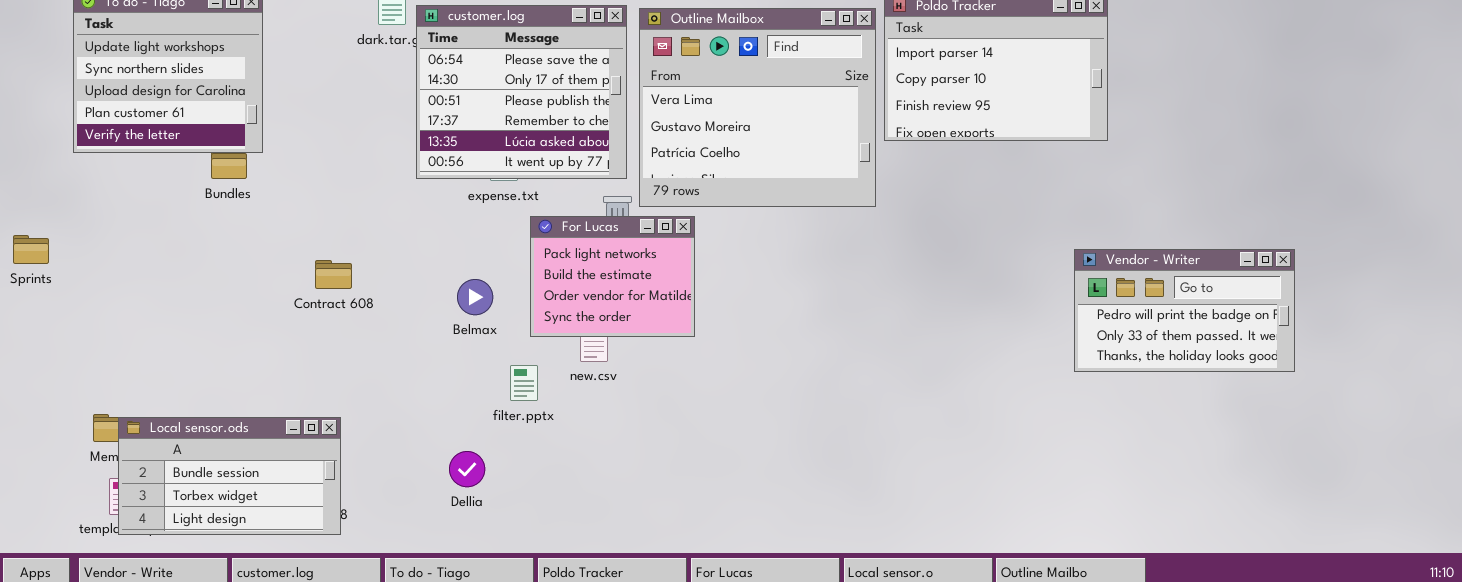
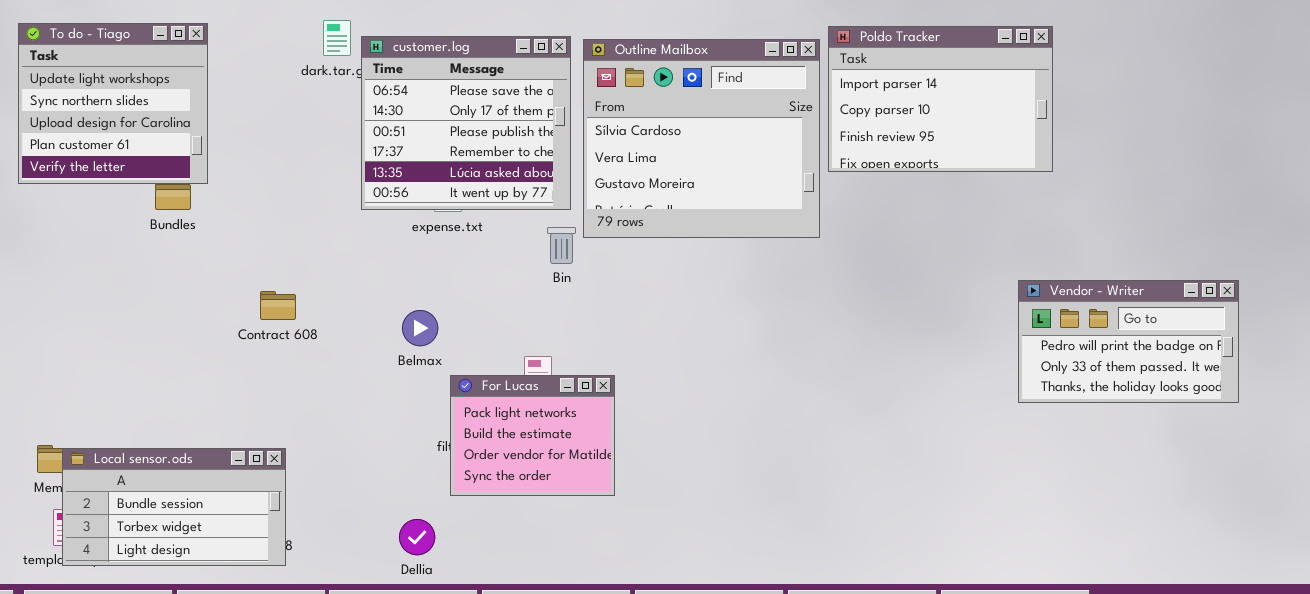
Outline Mailbox: [639,8,876,207] -> [583,39,820,238], scrolled up 1 row
For Lucas: [530,216,695,337] -> [450,375,615,496], moved
Dellia: [449,451,485,487] -> [399,519,435,555], moved

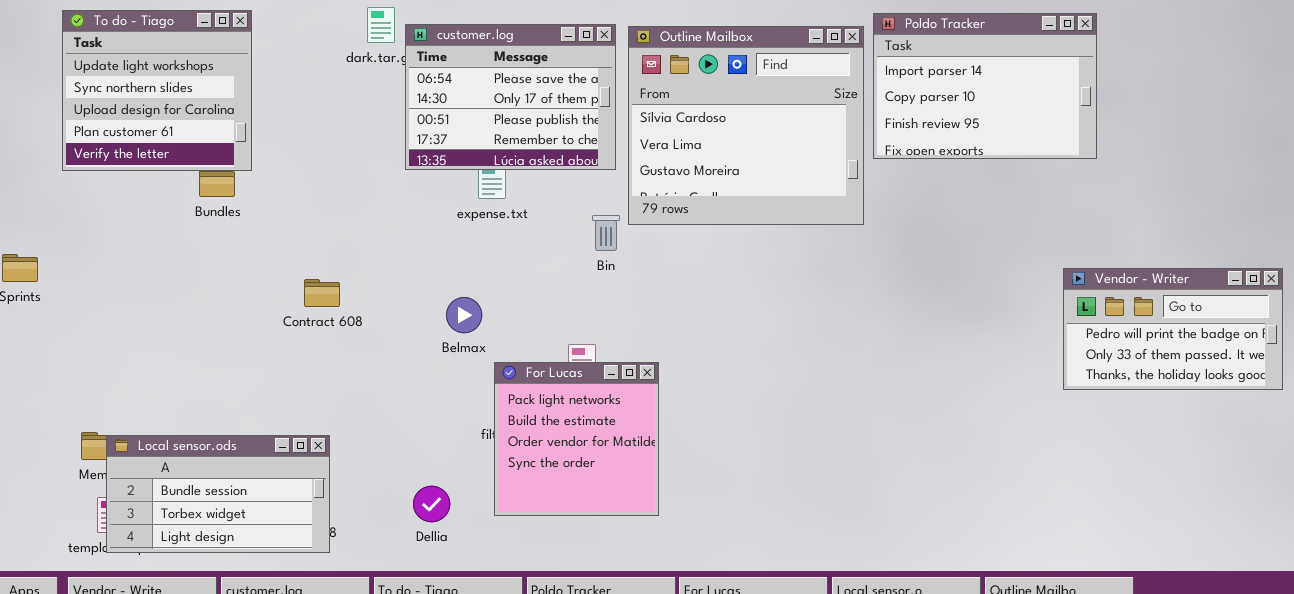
customer.log: [361,36,571,210] -> [405,24,616,170], resized
For Lucas: [450,375,615,496] -> [494,362,659,516], resized
Dellia: [399,519,435,555] -> [413,486,450,522], moved

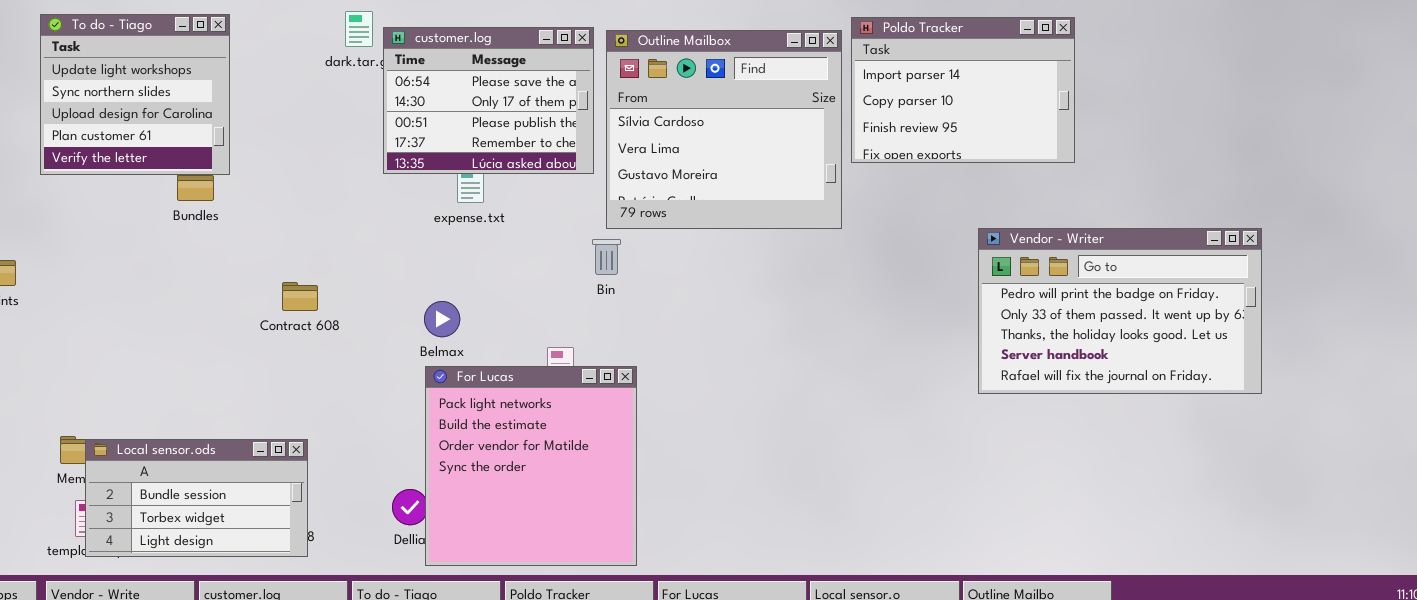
Bin: [592,215,620,251] -> [592,239,621,275], moved
Vendor - Writer: [1063,268,1283,390] -> [978,228,1262,394], resized
For Lucas: [494,362,659,516] -> [425,366,637,566], resized

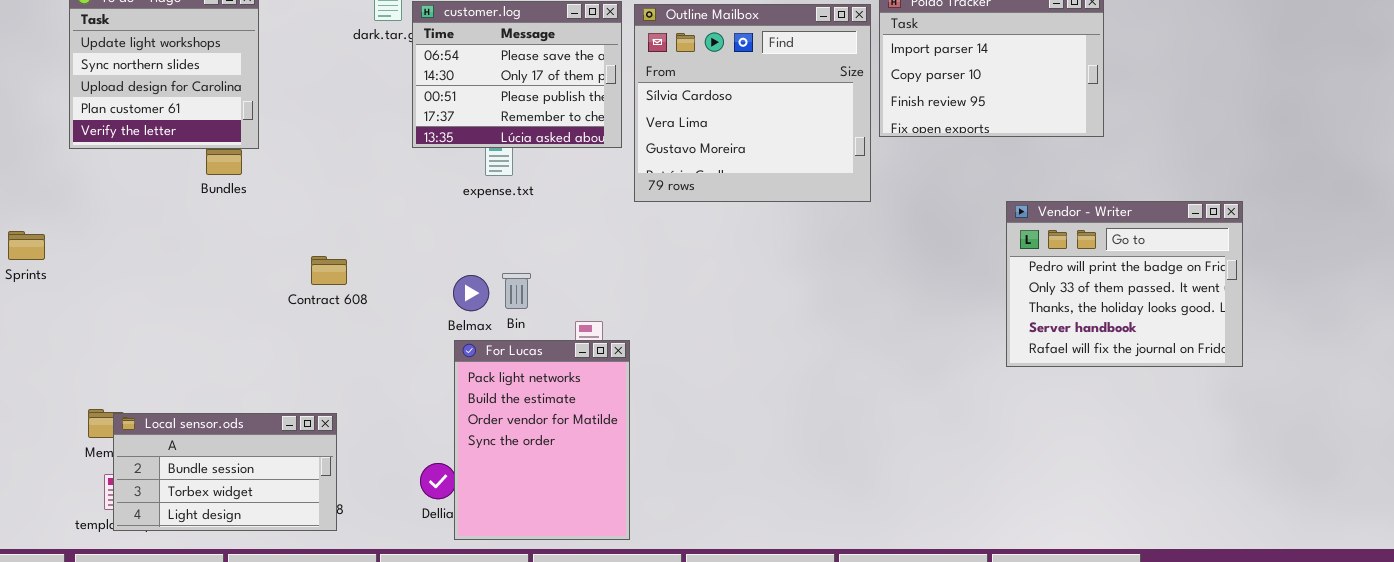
Vendor - Writer: [978,228,1262,394] -> [1006,201,1243,367], resized
Bin: [592,239,621,275] -> [502,273,531,309], moved
For Lucas: [425,366,637,566] -> [454,340,630,540], resized

